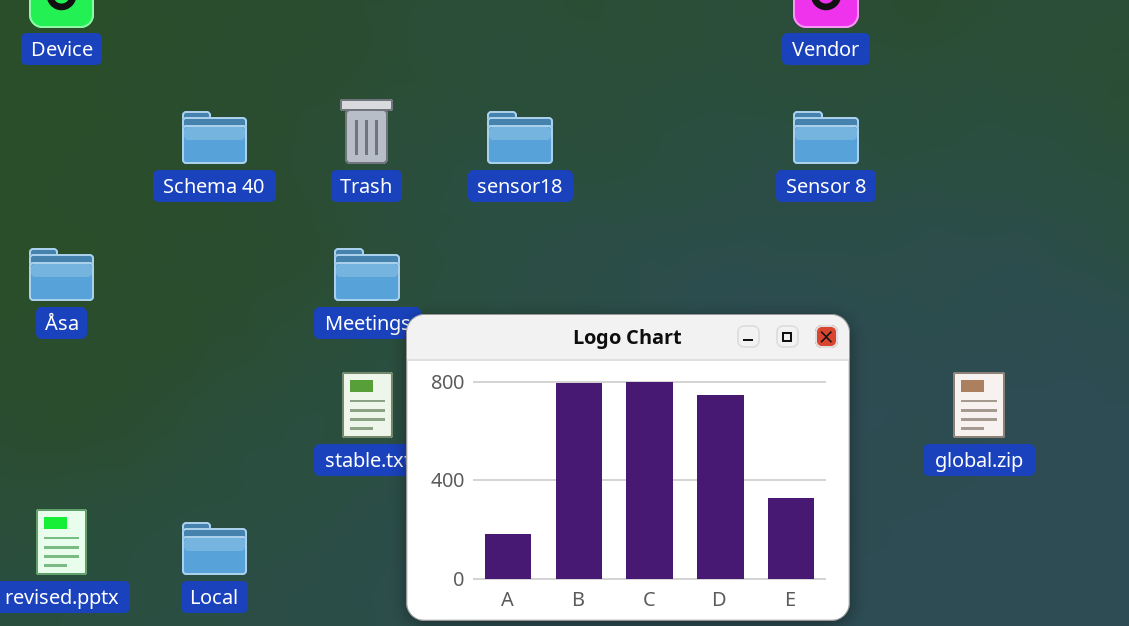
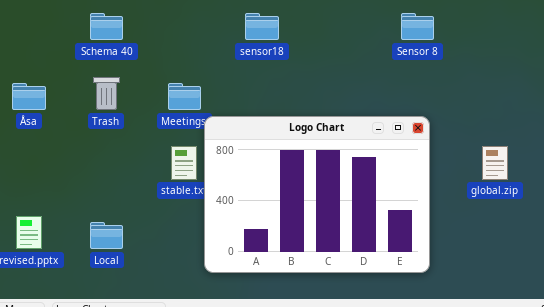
Trash: [340,99,393,164] -> [93,77,120,110], moved

